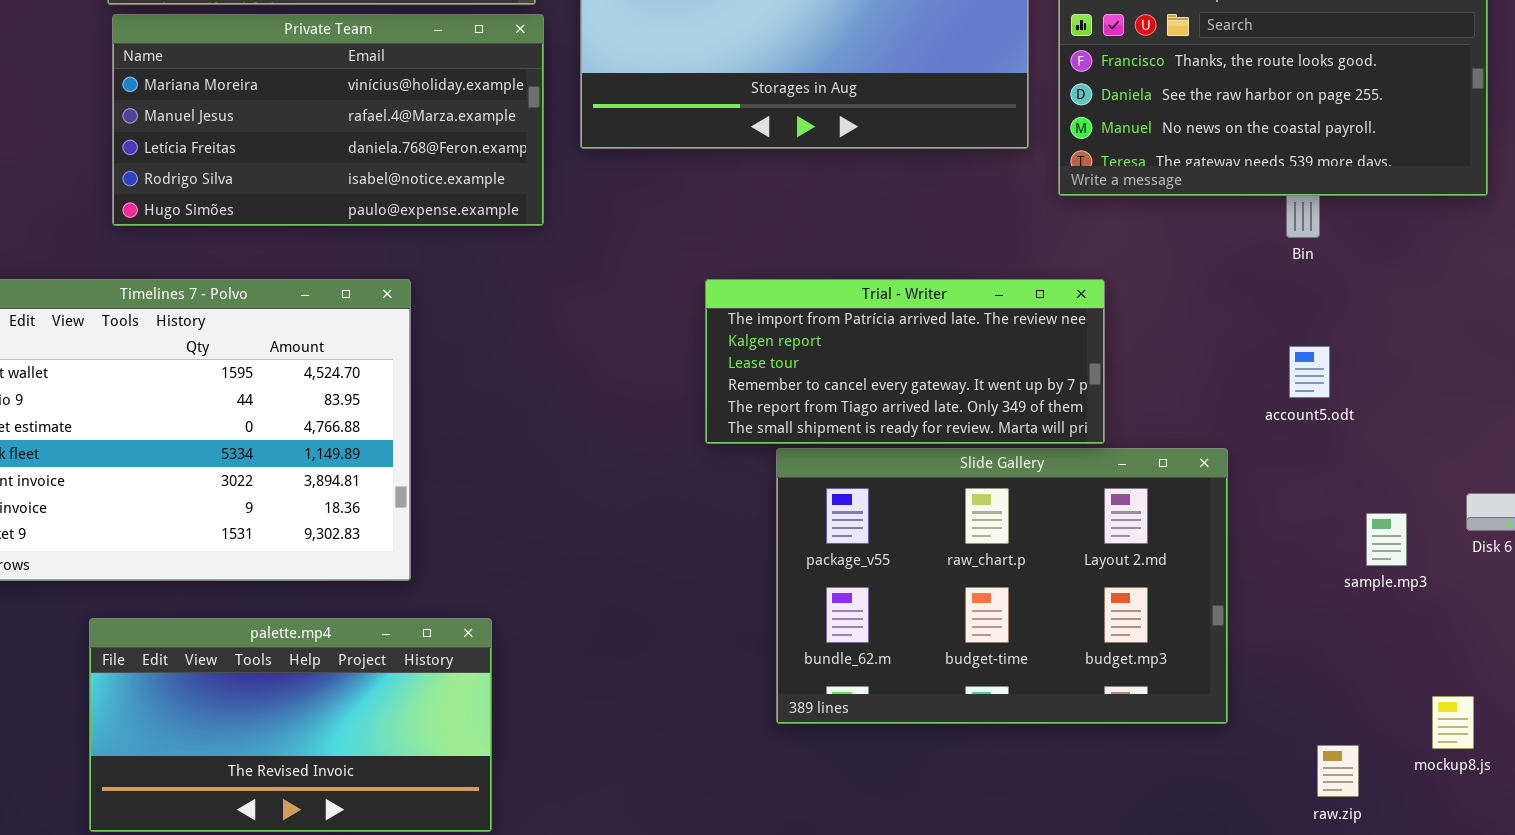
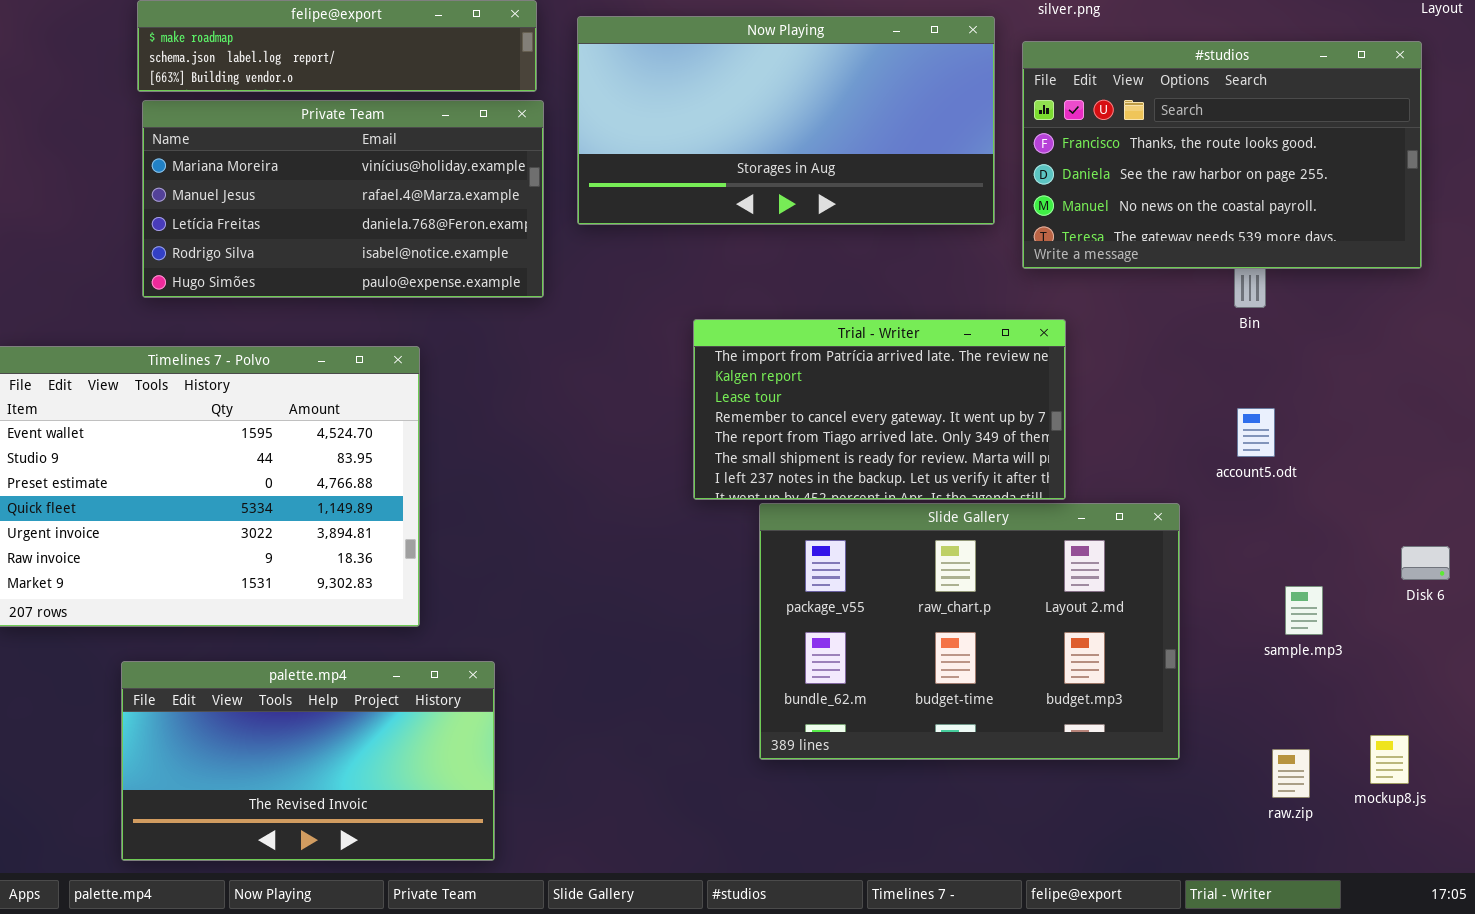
Trial - Writer: [705,279,1105,444] -> [693,319,1066,500], resized
sample.mp3: [1366,513,1407,566] -> [1285,586,1323,635], moved
raw.zip: [1317,745,1359,797] -> [1272,749,1310,798], moved

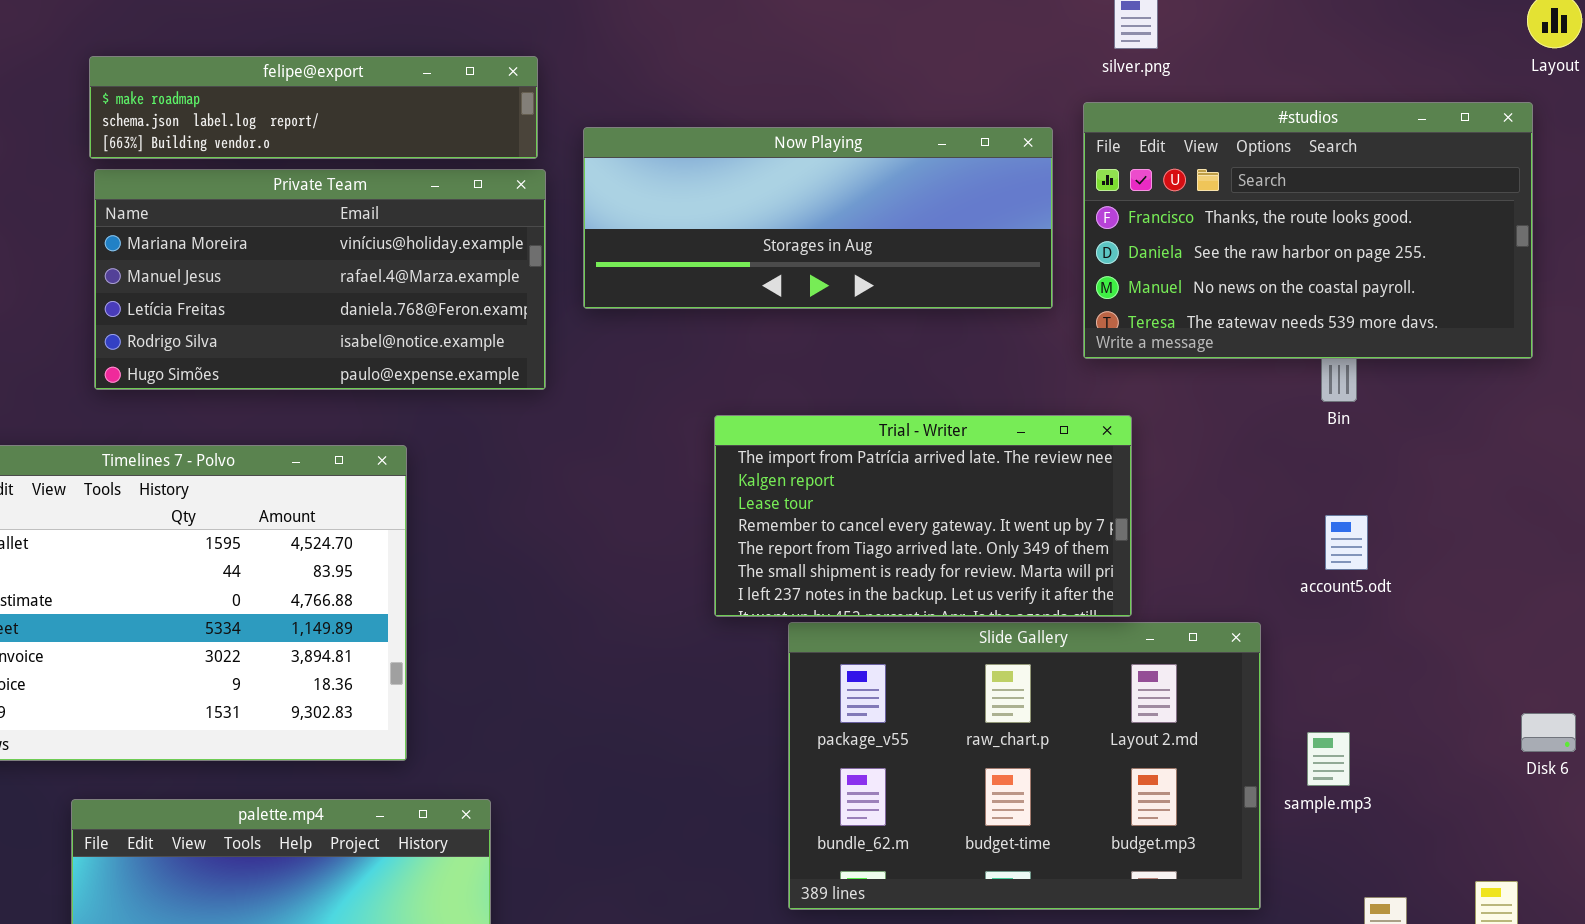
Now Playing: [577,16,995,225] -> [583,127,1053,309], resized
Disk 6: [1401,546,1450,580] -> [1521,713,1576,752], moved
sample.mp3: [1285,586,1323,635] -> [1307,732,1350,786], moved

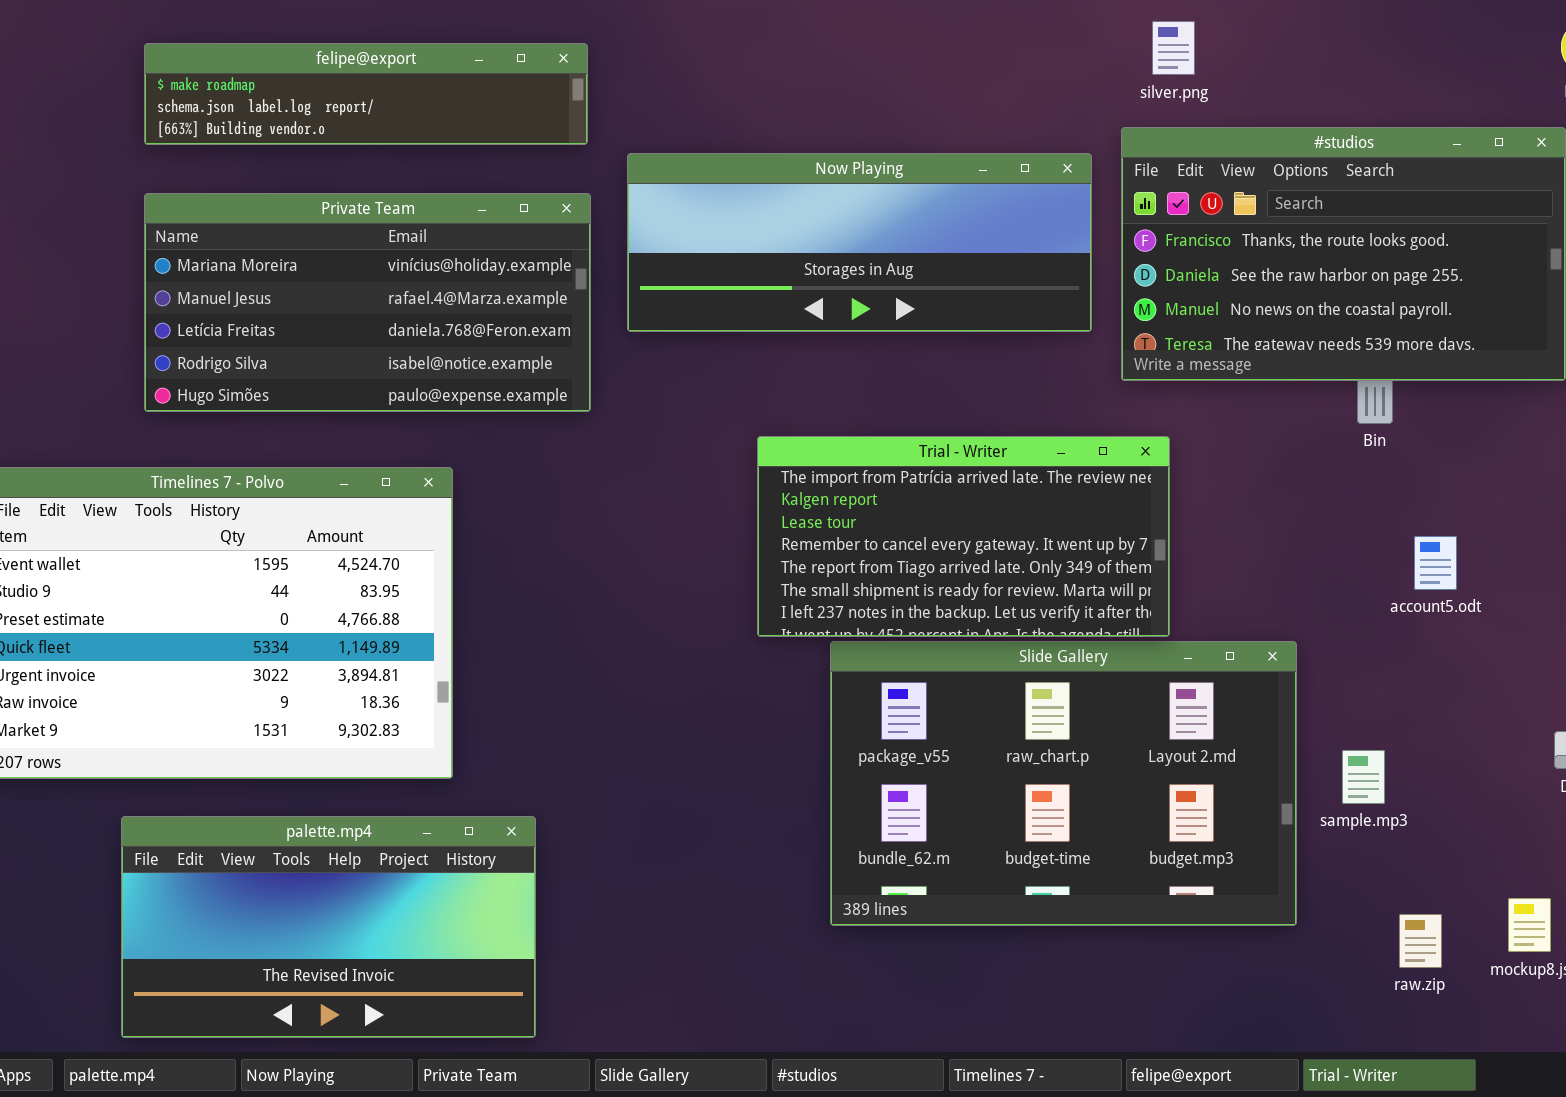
felipe@export: [89,56,538,159] -> [144,43,588,145], moved
account5.odt: [1325,515,1368,570] -> [1414,536,1457,590], moved

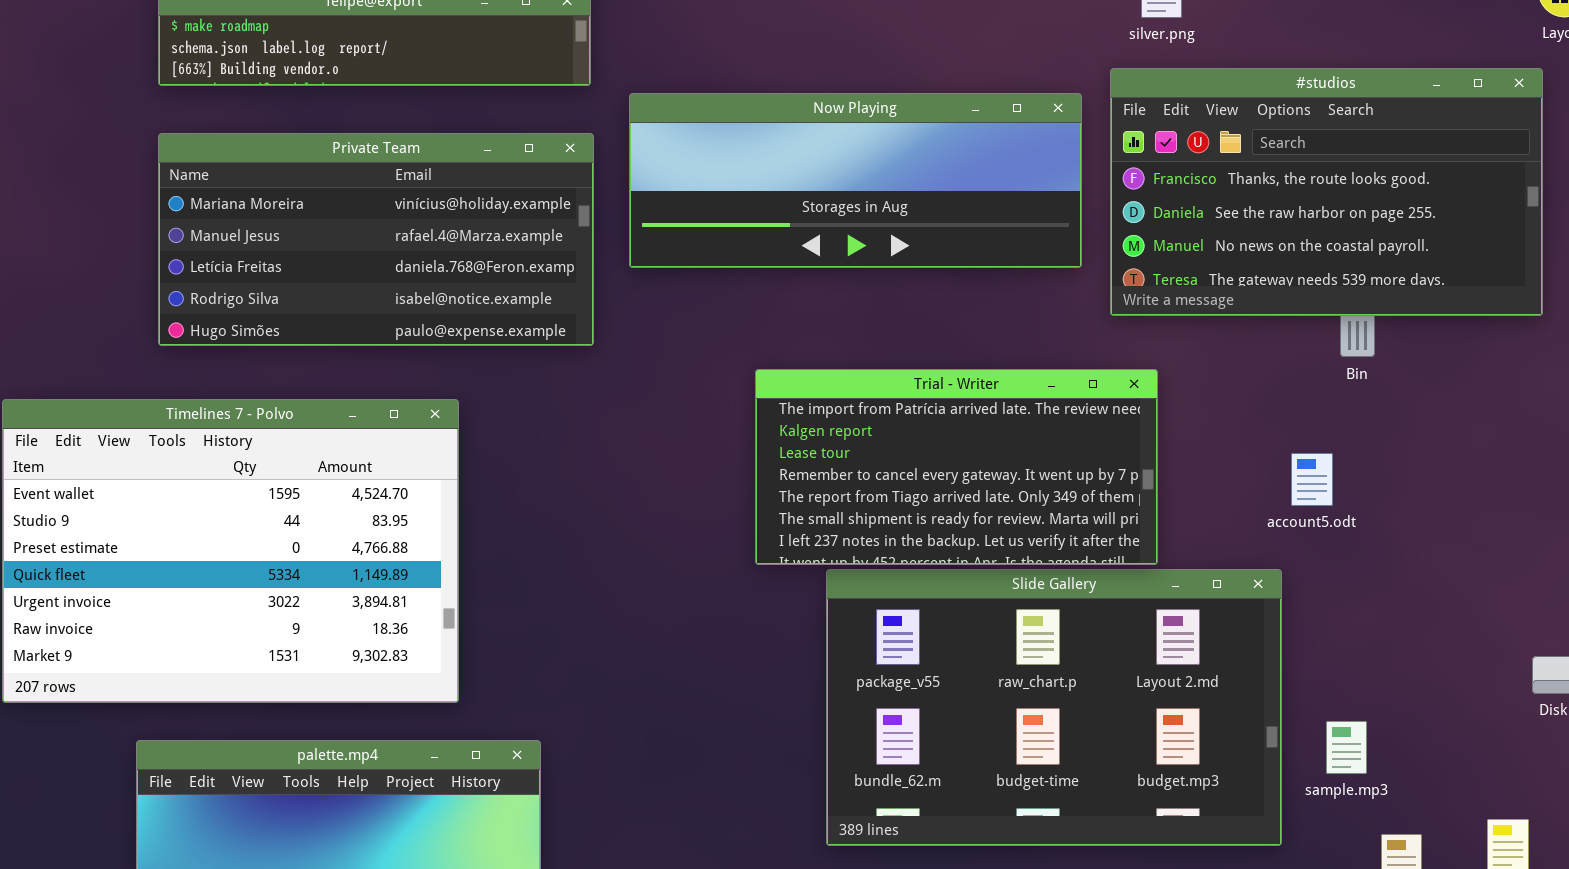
account5.odt: [1414,536,1457,590] -> [1291,453,1333,506], moved
sample.mp3: [1342,750,1385,804] -> [1326,721,1367,774], moved

